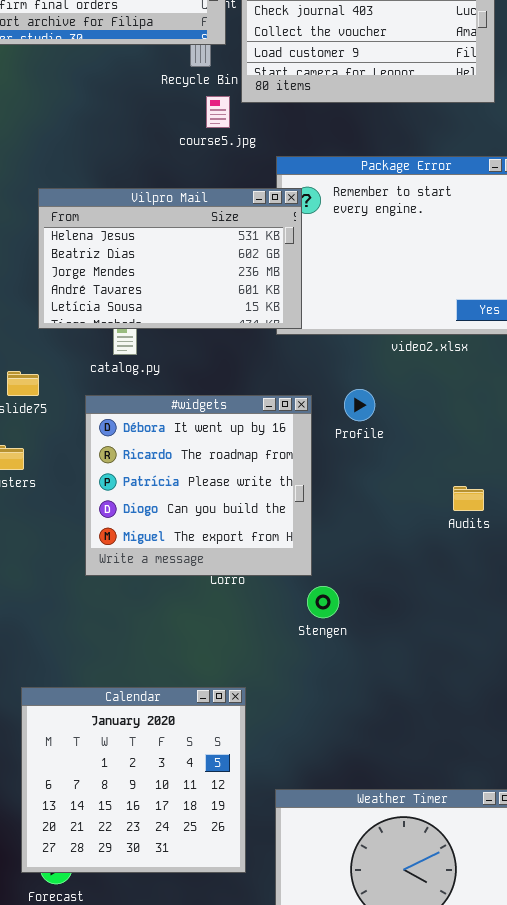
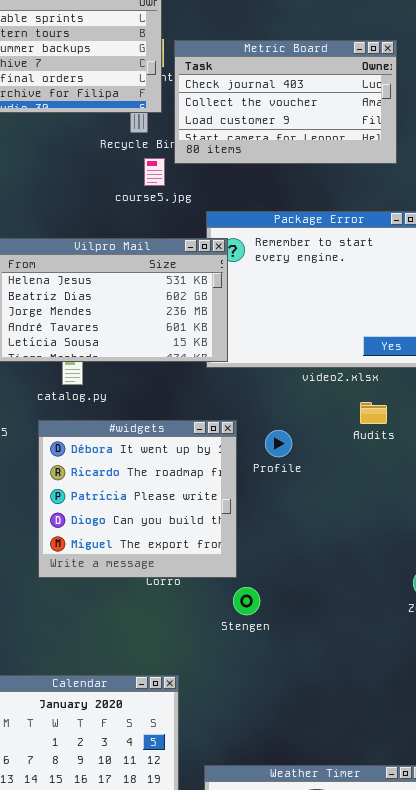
Profile: [344,389,375,421] -> [265,430,292,457], moved
Audits: [453,486,484,511] -> [360,402,387,424], moved

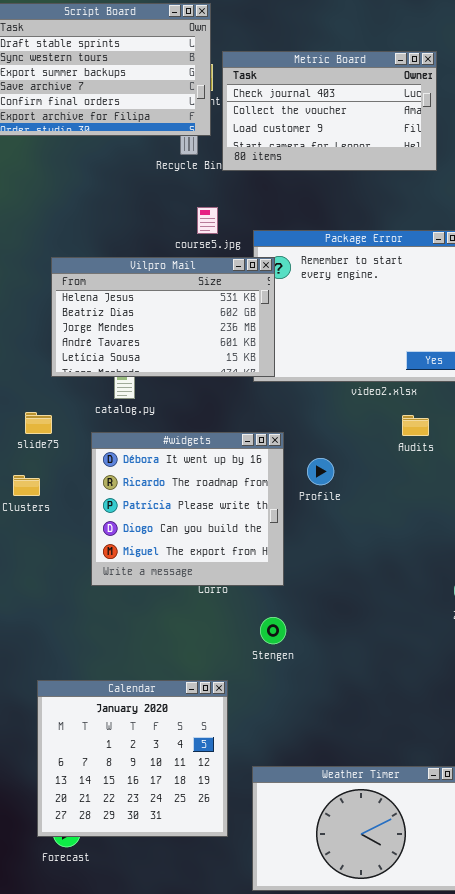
Metric Board: [174,40,397,164] -> [222,51,437,171], moved
course5.jpg: [144,158,165,186] -> [197,207,218,234], moved
Profile: [265,430,292,457] -> [307,458,334,485], moved
Stengen: [233,587,260,615] -> [260,617,286,644], moved

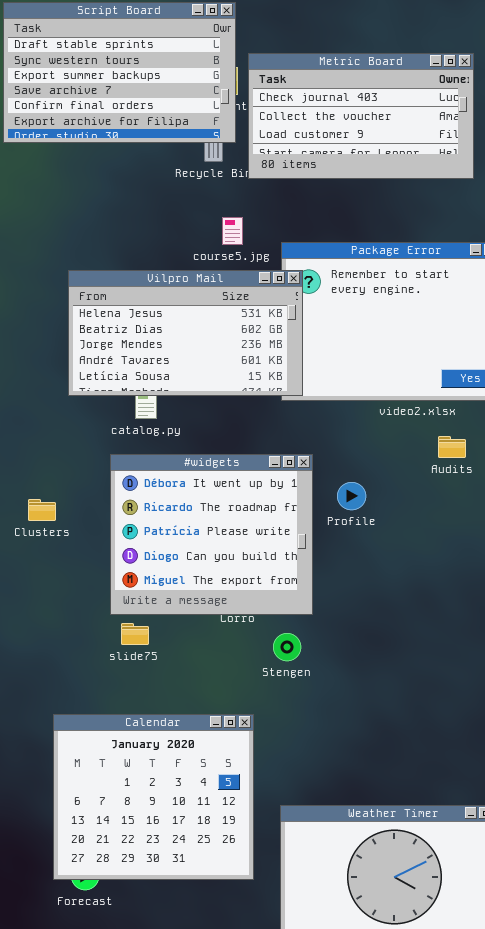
slide75: [25,412,52,434] -> [121,623,149,645], moved
Stengen: [260,617,286,644] -> [273,633,301,661], moved

